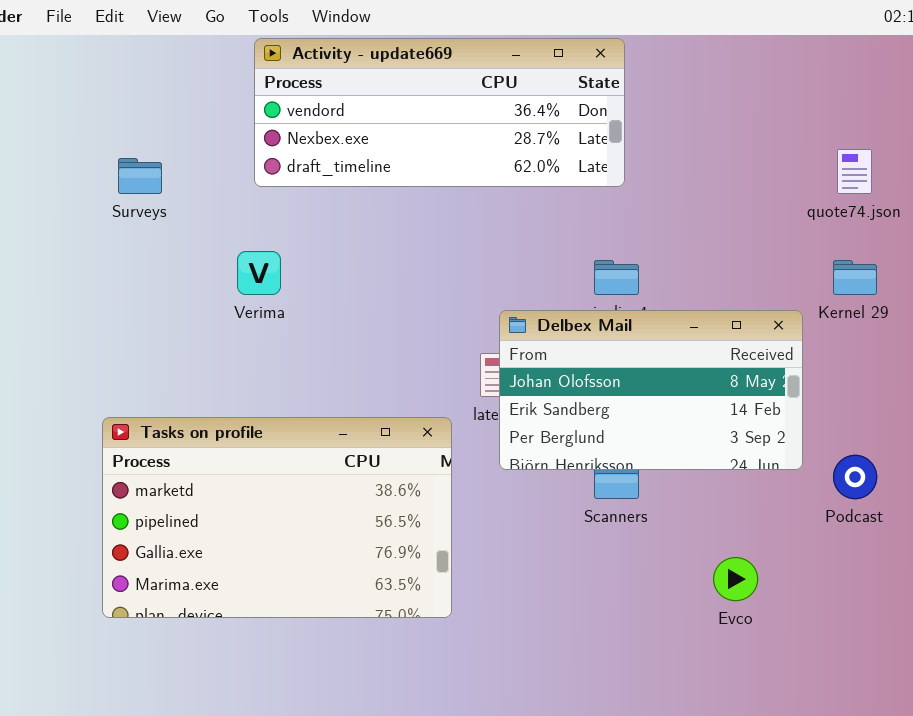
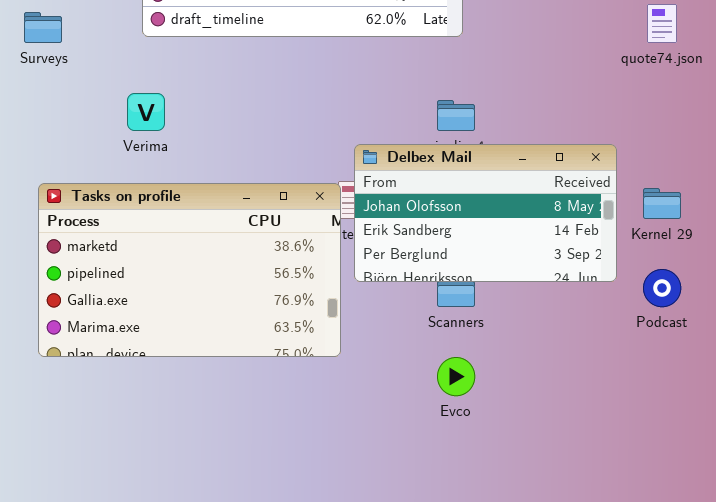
Kernel 29: [833,260,877,295] -> [643,188,681,219], moved
Tasks on profile: [102,417,452,618] -> [38,183,341,357], moved
Evco: [713,557,758,601] -> [437,357,475,396], moved

